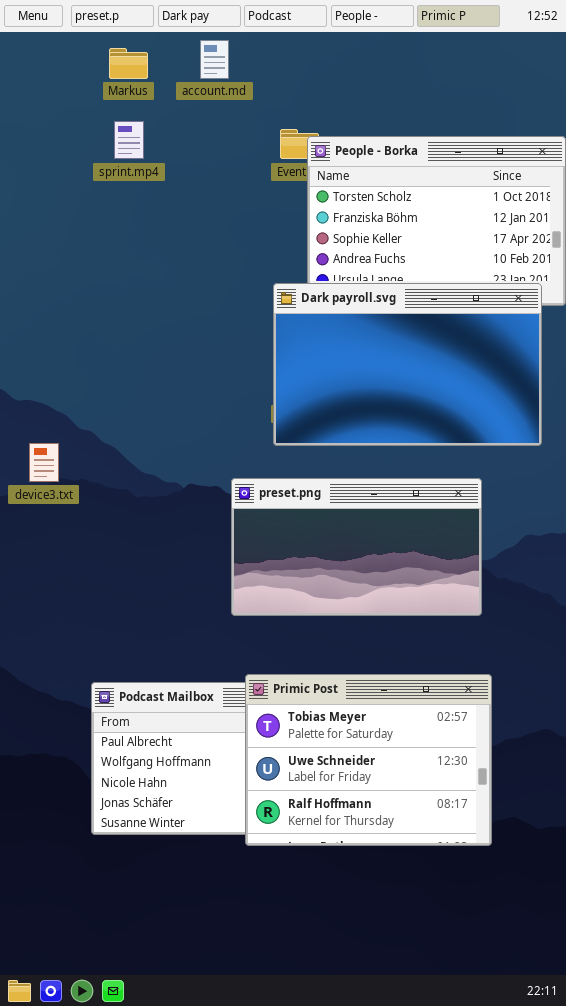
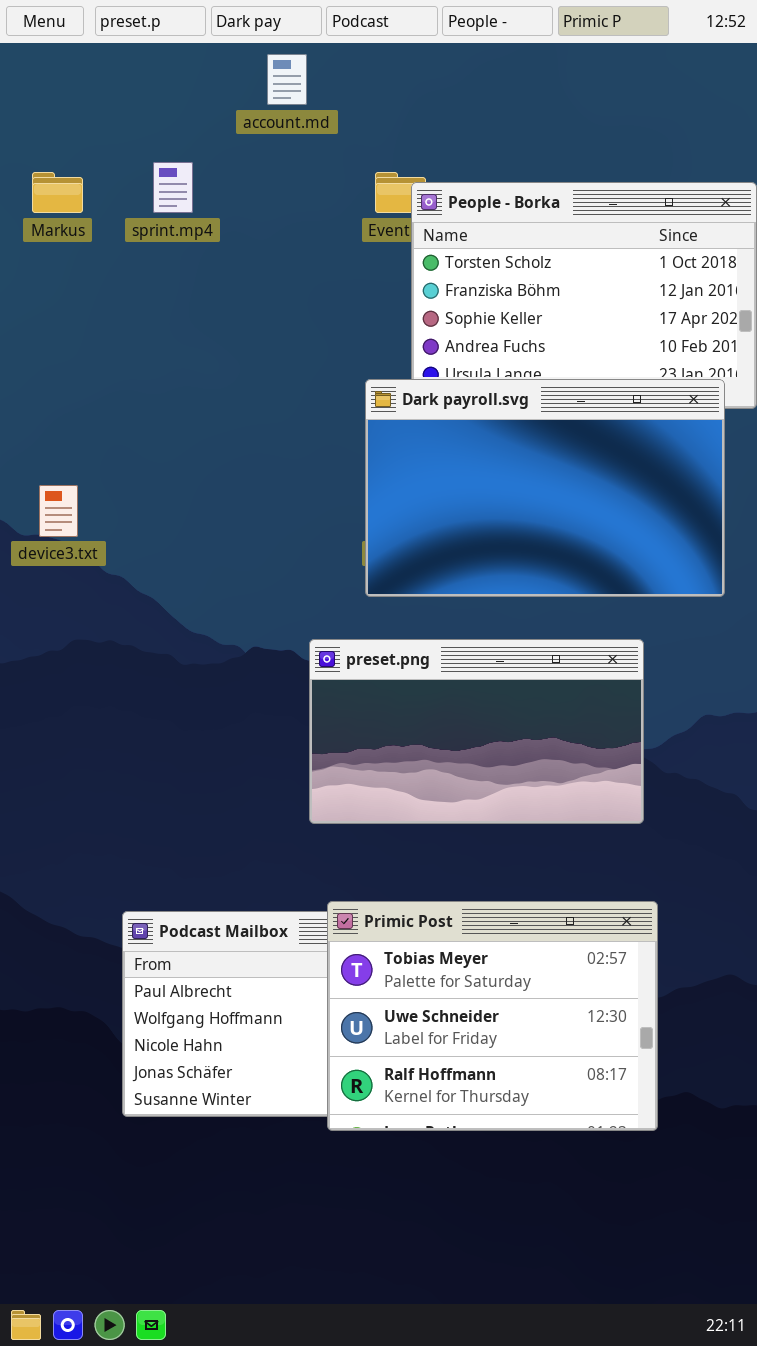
Markus: [109,48,148,79] -> [32,172,83,213], moved
device3.txt: [29,443,59,482] -> [39,485,78,537], moved

